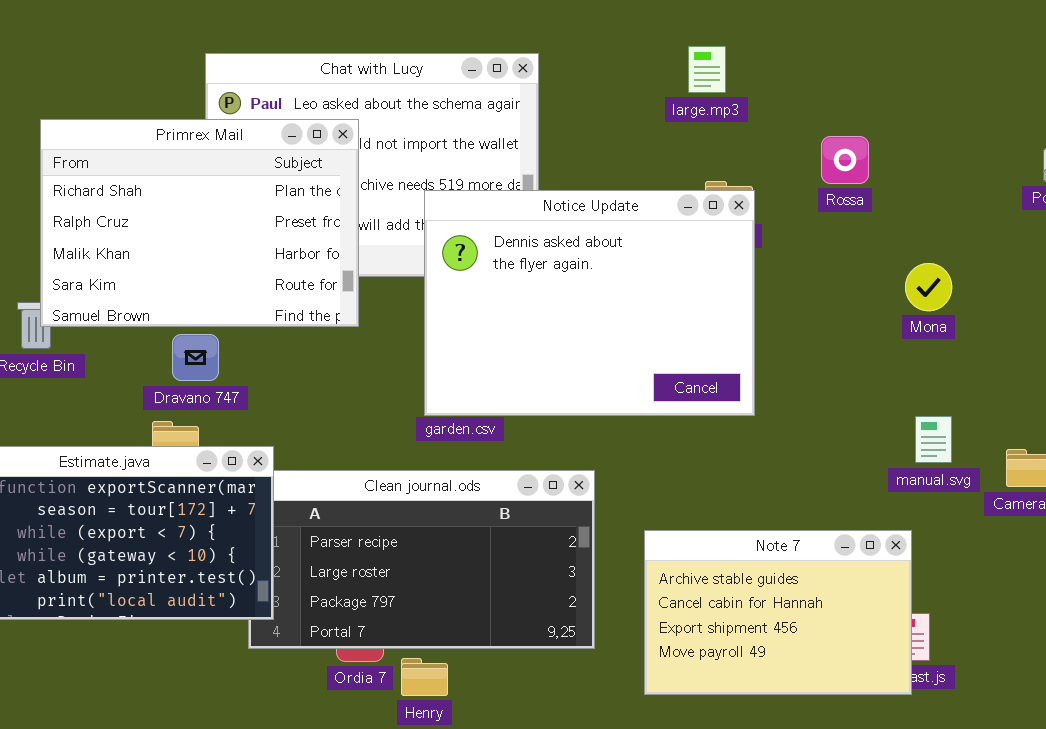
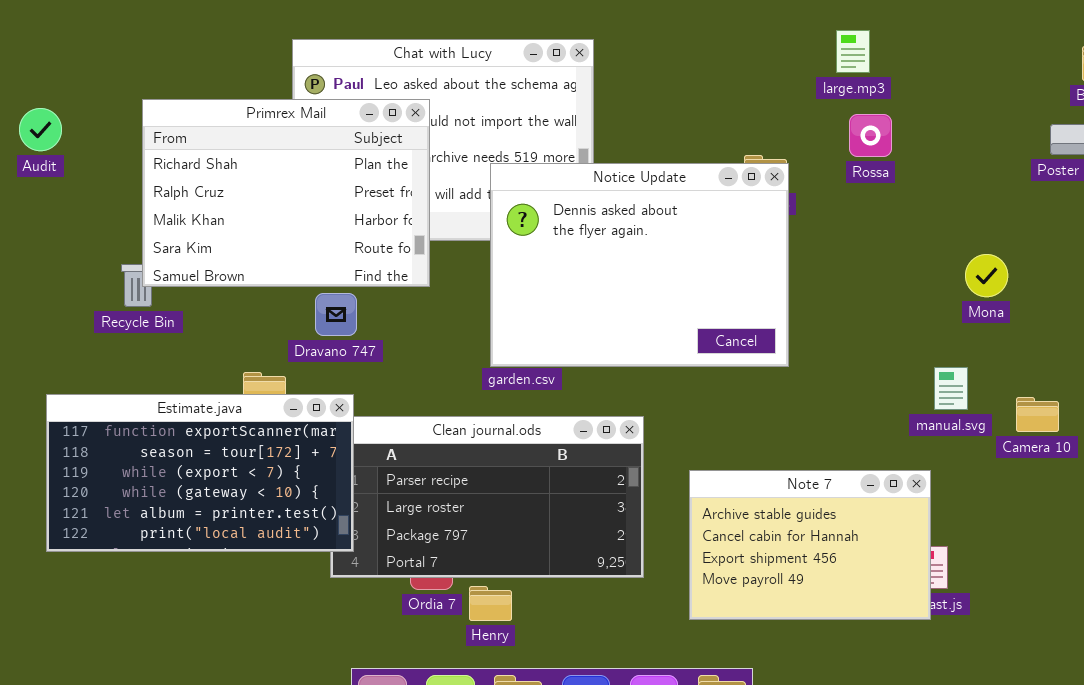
large.mp3: [688,46,726,93] -> [836,30,870,73], moved
Mona: [905,263,952,311] -> [965,254,1008,297], moved
Dravano 747: [172,334,219,381] -> [315,293,357,336], moved

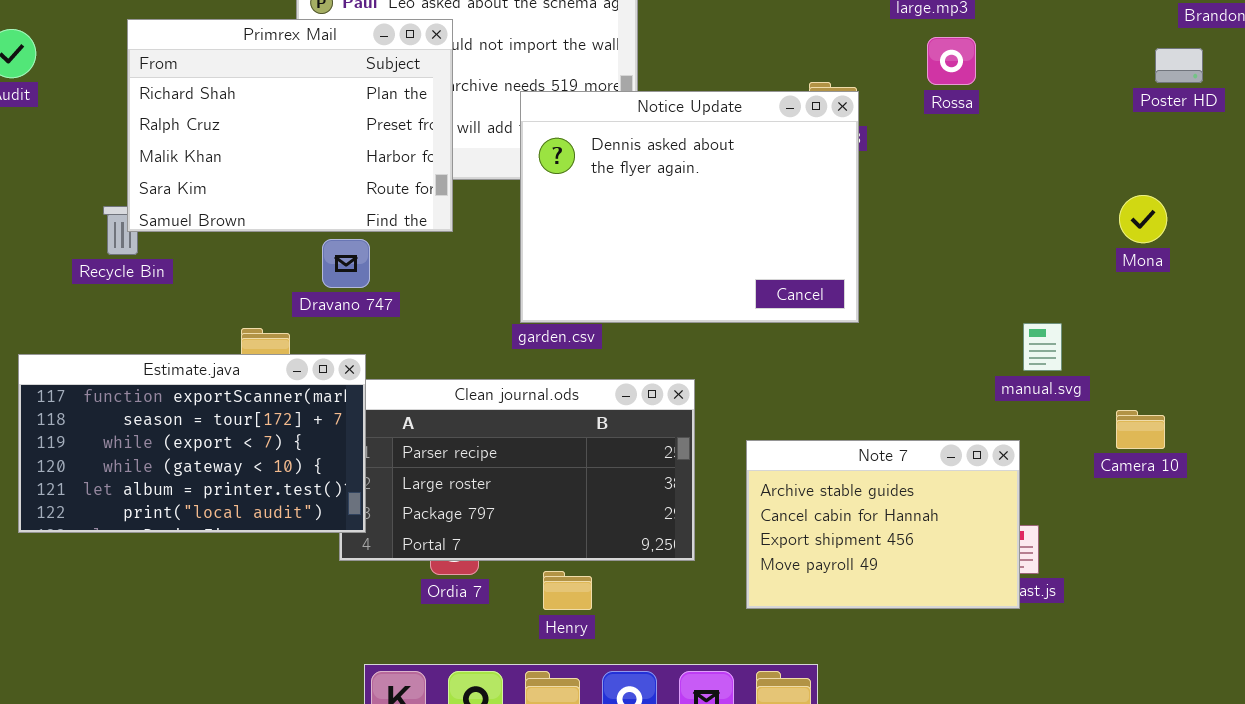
Mona: [965,254,1008,297] -> [1119,195,1167,243], moved
Camera 10: [1016,397,1059,432] -> [1116,410,1165,449], moved
Henry: [469,586,512,621] -> [543,571,592,610], moved

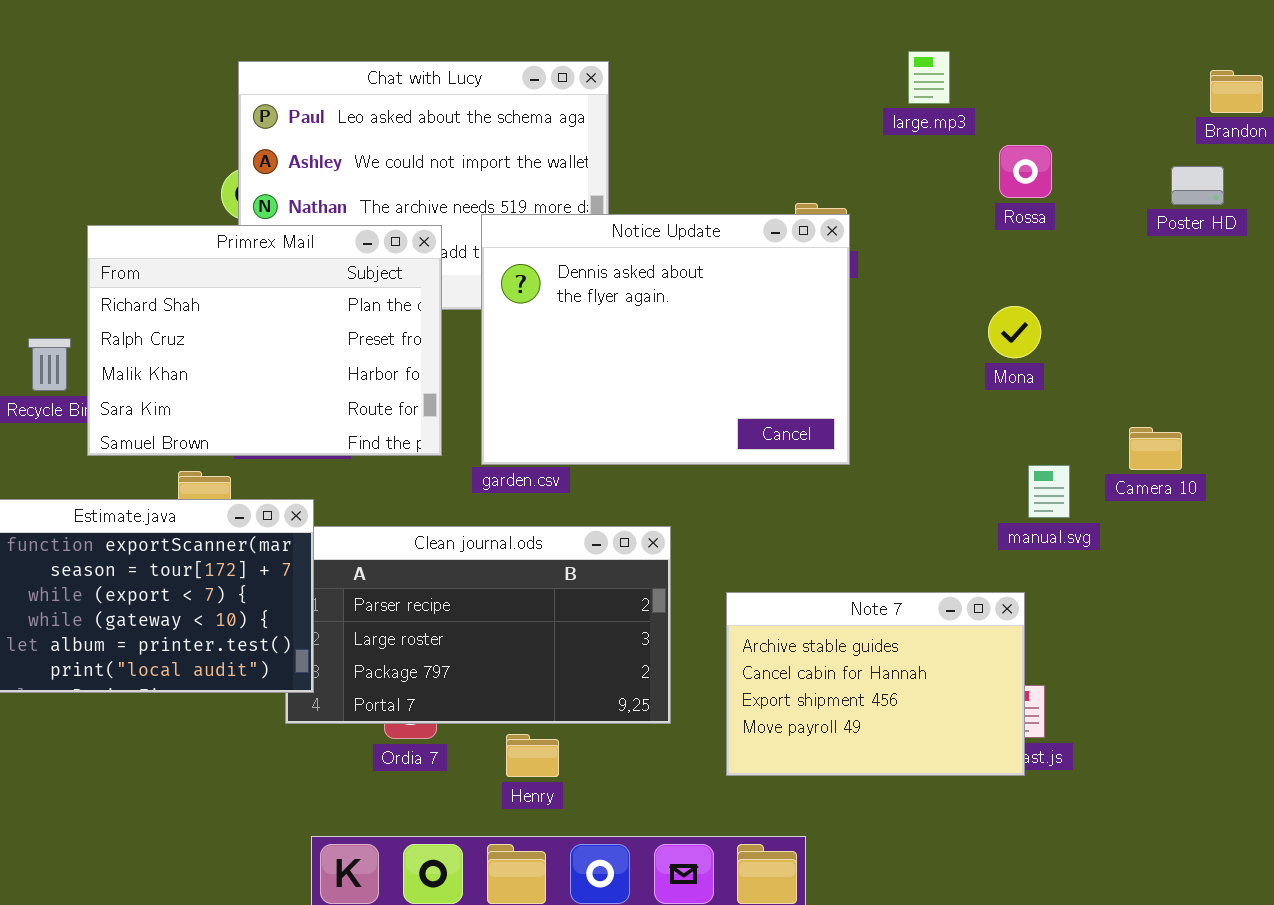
Primrex Mail: [127,19,453,232] -> [87,225,442,456], moved
Rossa: [927,37,976,85] -> [999,145,1052,198], moved
Mona: [1119,195,1167,243] -> [988,306,1041,358], moved
Camera 10: [1116,410,1165,449] -> [1129,427,1182,470], moved

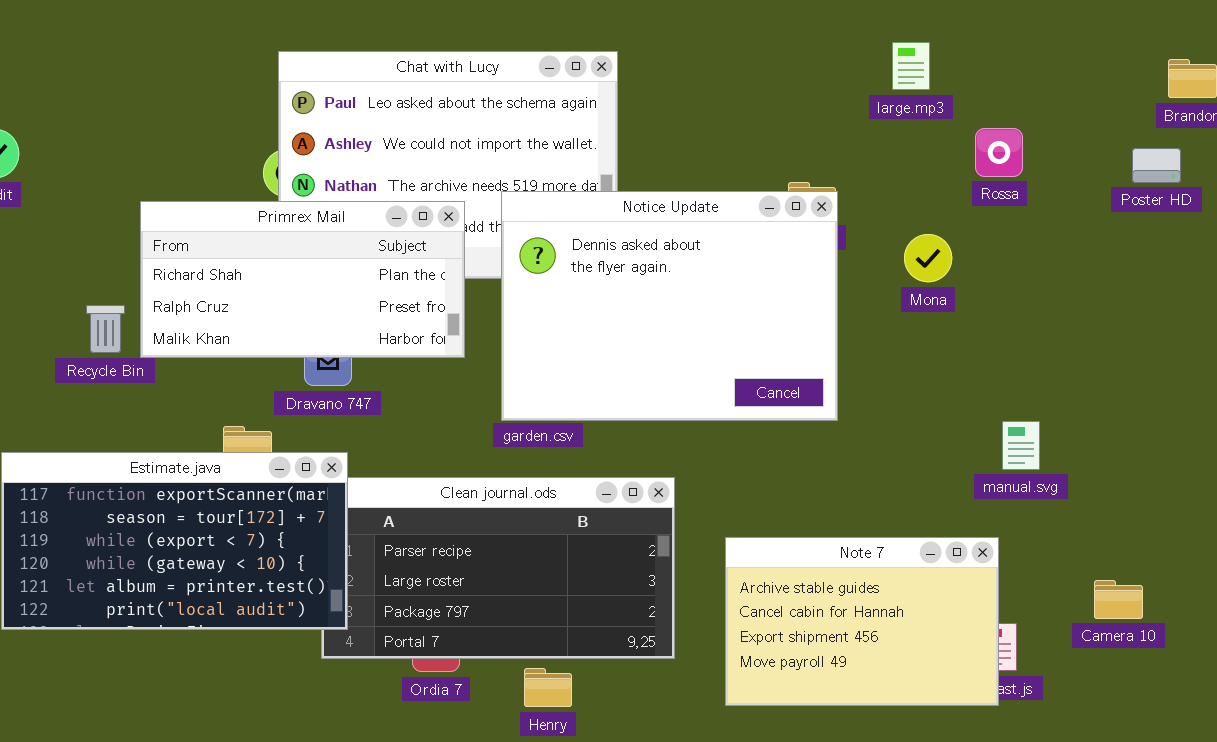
Primrex Mail: [87,225,442,456] -> [140,201,465,358], resized
Mona: [988,306,1041,358] -> [904,234,952,282], moved
Camera 10: [1129,427,1182,470] -> [1094,580,1143,619], moved

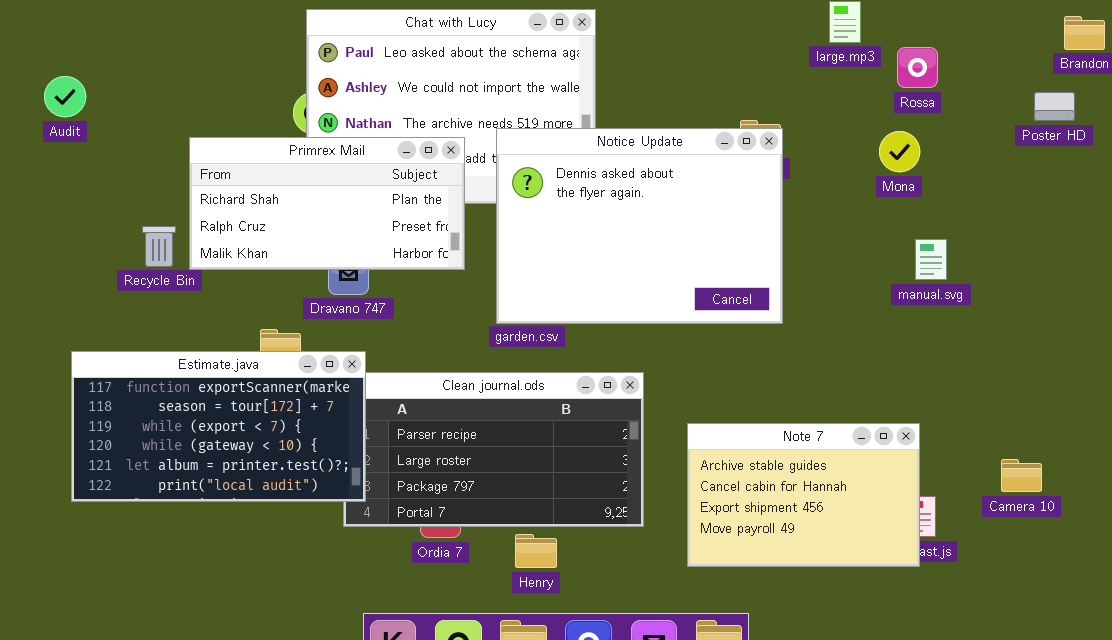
Rossa: [975,128,1023,177] -> [897,47,938,88], moved
Mona: [904,234,952,282] -> [879,131,920,172], moved
manual.svg: [1002,421,1040,470] -> [915,239,947,280], moved

